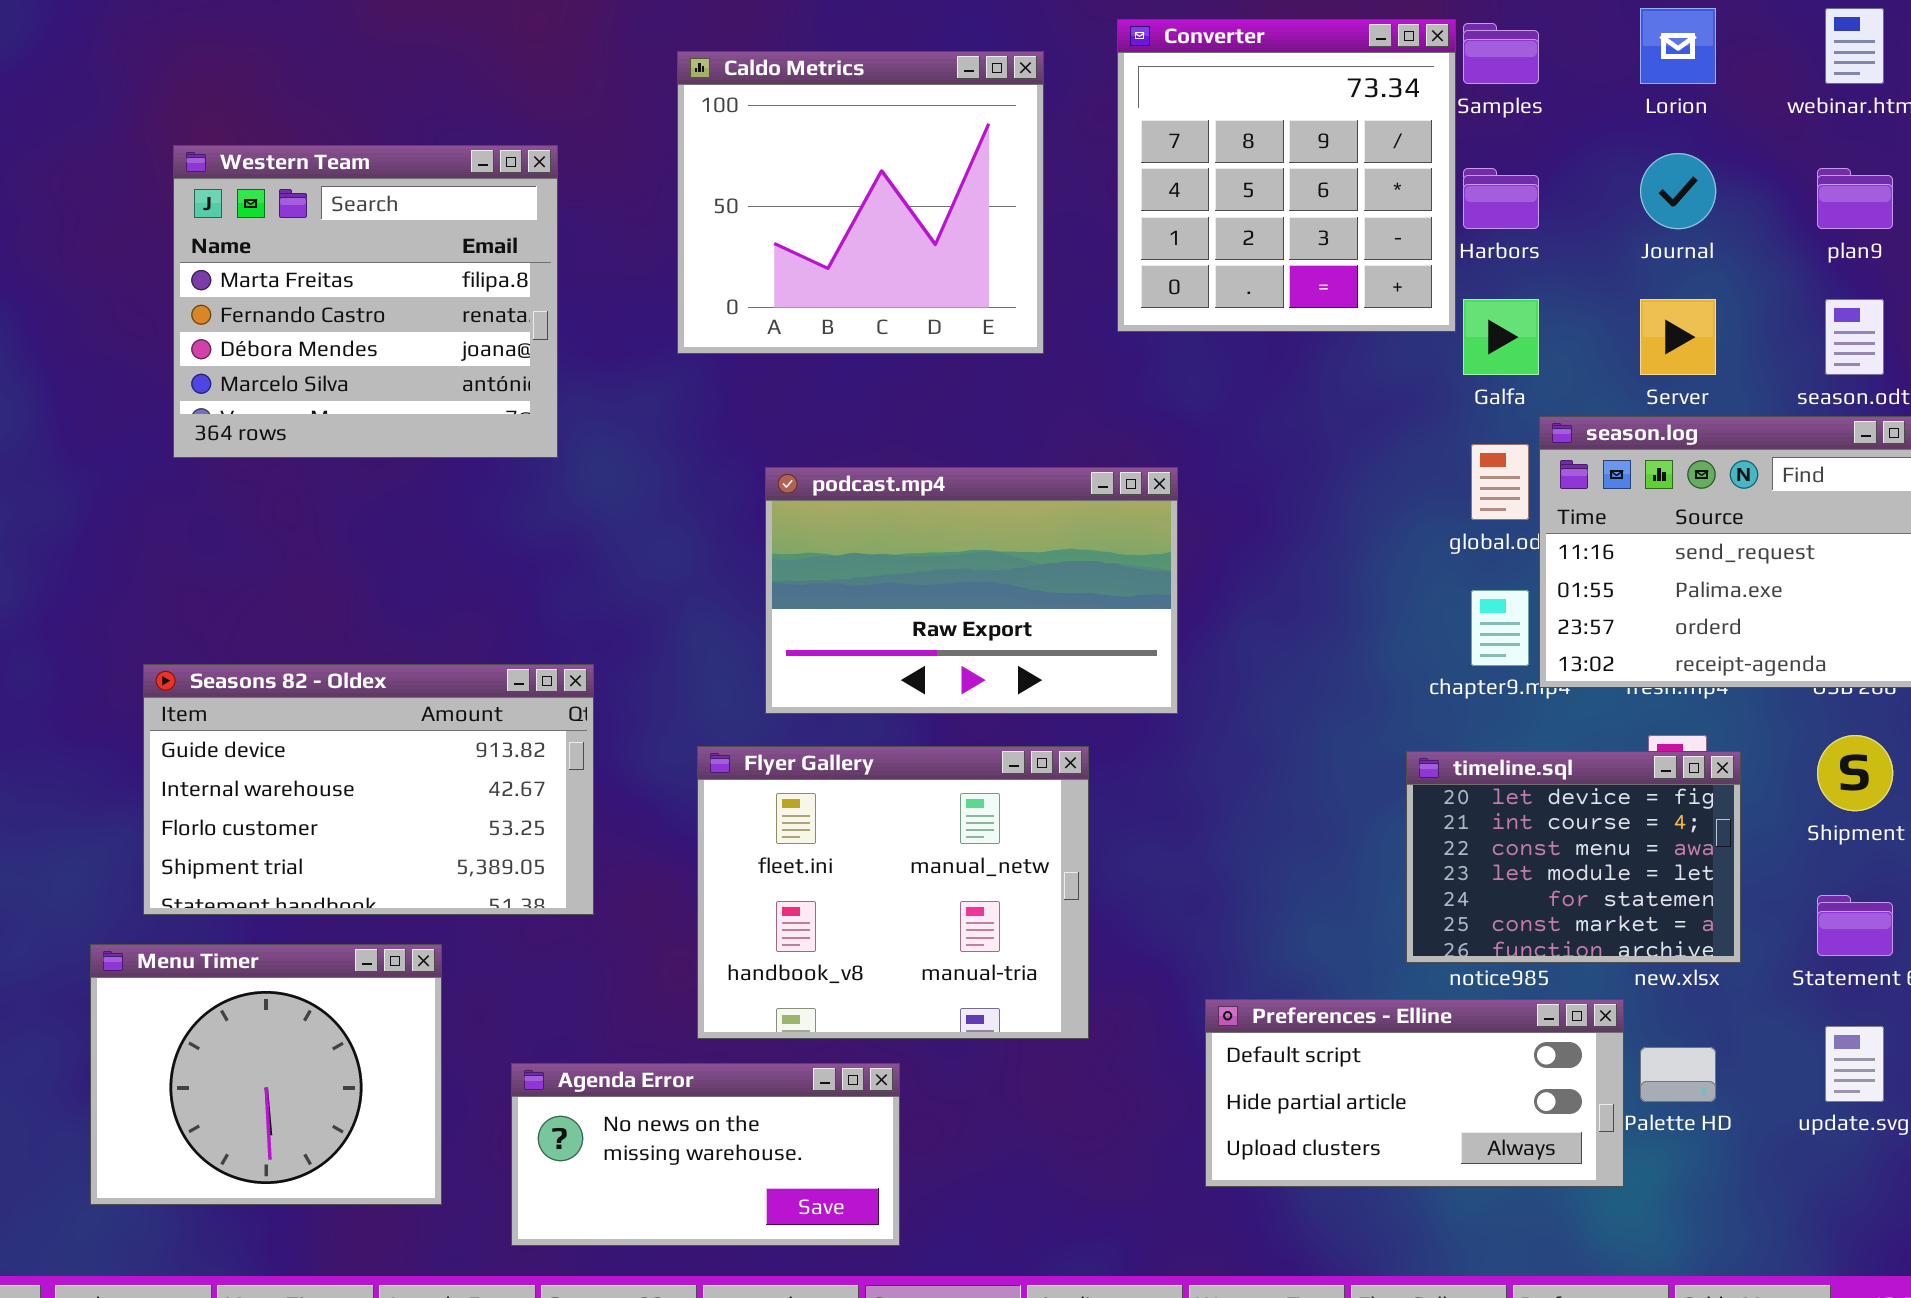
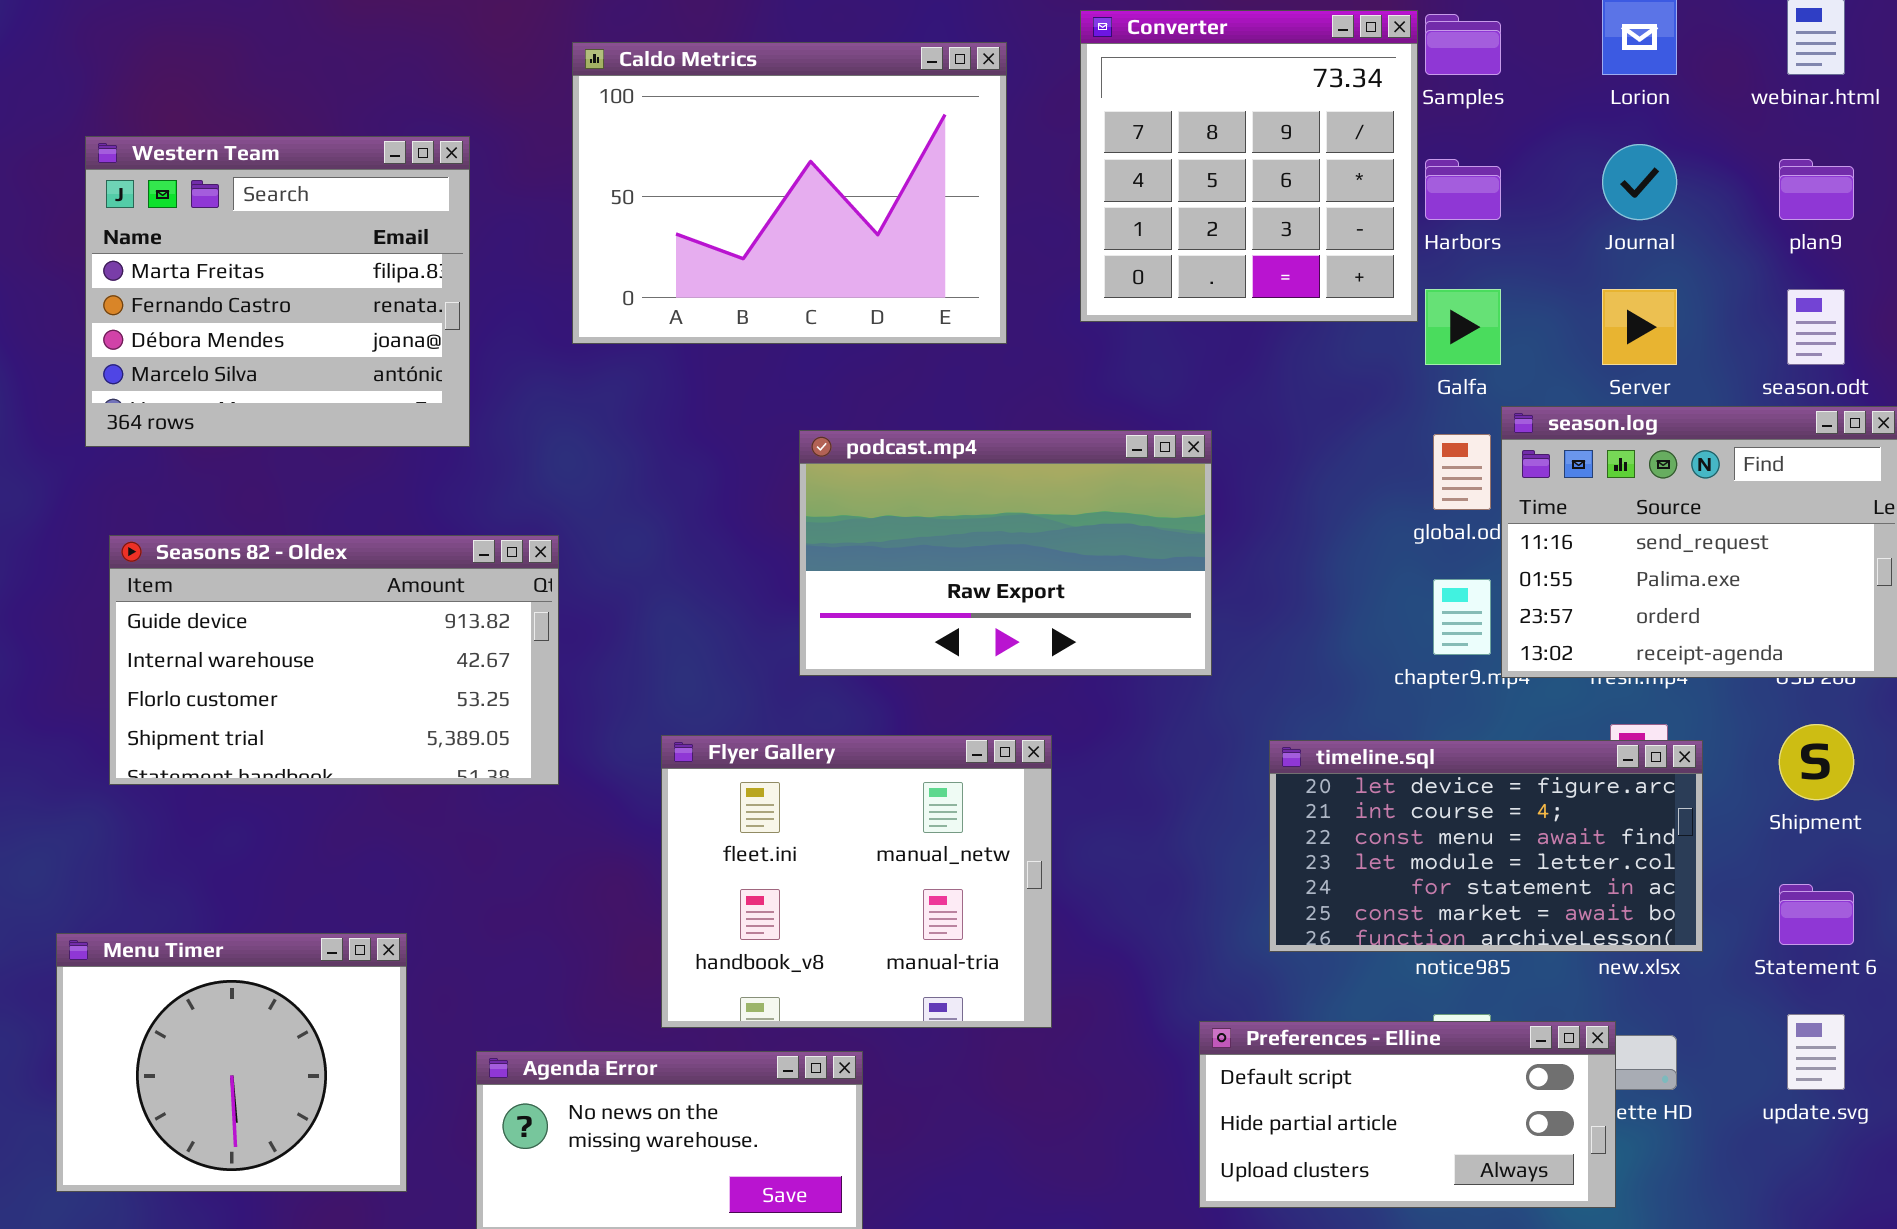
Caldo Metrics: [677,51,1044,354] -> [572,42,1007,344], resized
Western Team: [173,145,558,458] -> [85,136,470,447], moved
podcast.mp4: [765,467,1178,714] -> [799,430,1212,676], moved
Seasons 82 - Oldex: [143,664,594,915] -> [109,535,559,785], moved
timeline.sql: [1406,751,1741,963] -> [1269,740,1703,952], resized
Preferences - Elline: [1205,999,1624,1187] -> [1199,1021,1616,1208], moved

